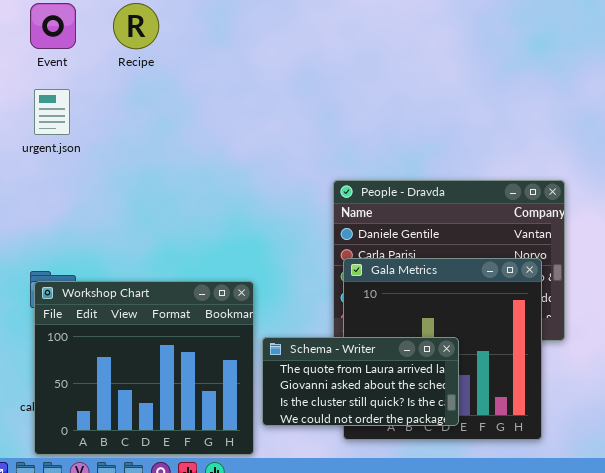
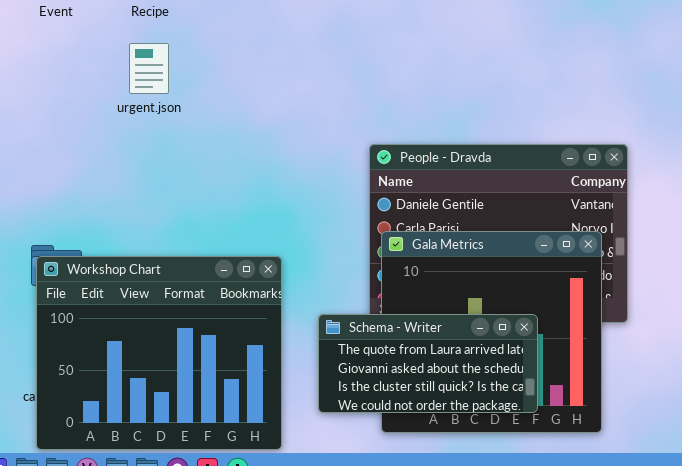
urgent.json: [34,89,70,135] -> [129,43,169,94], moved
Schema - Writer: [262,337,459,426] -> [318,314,538,413], moved

